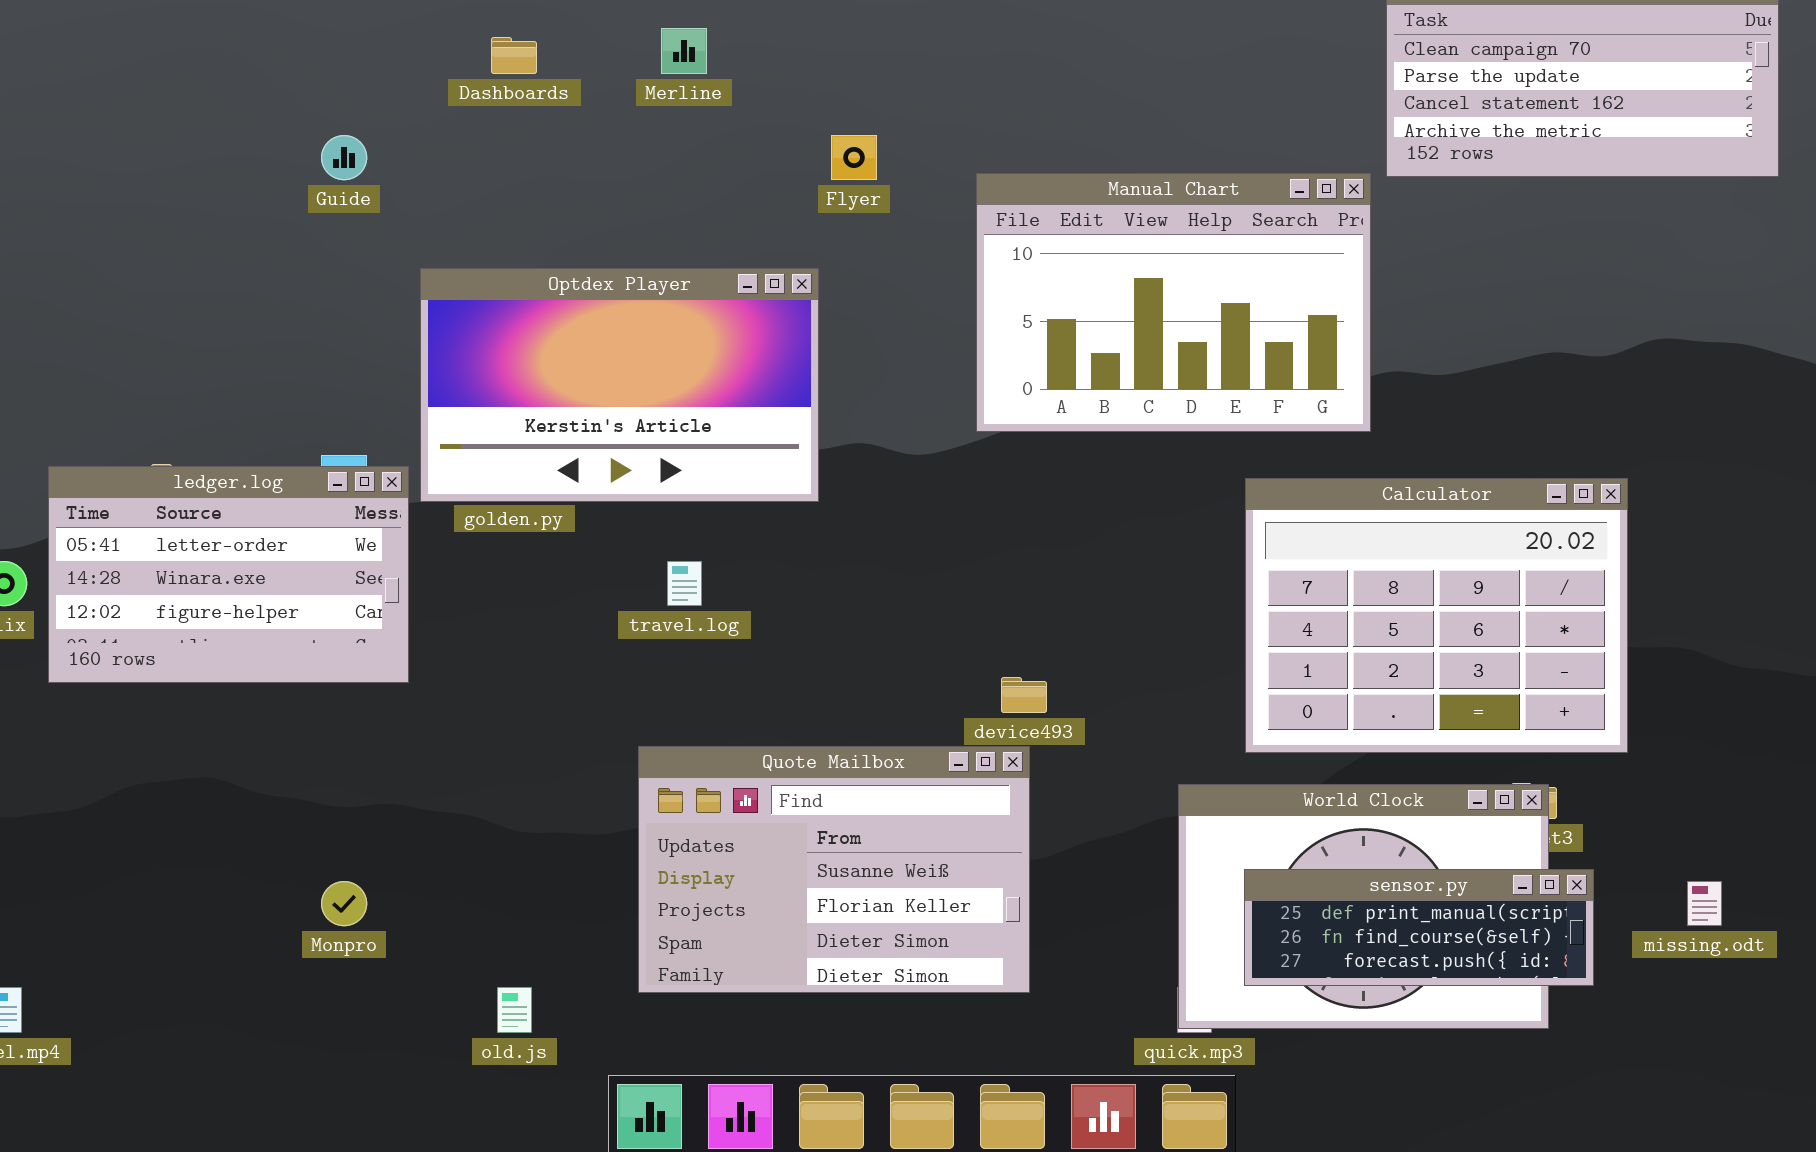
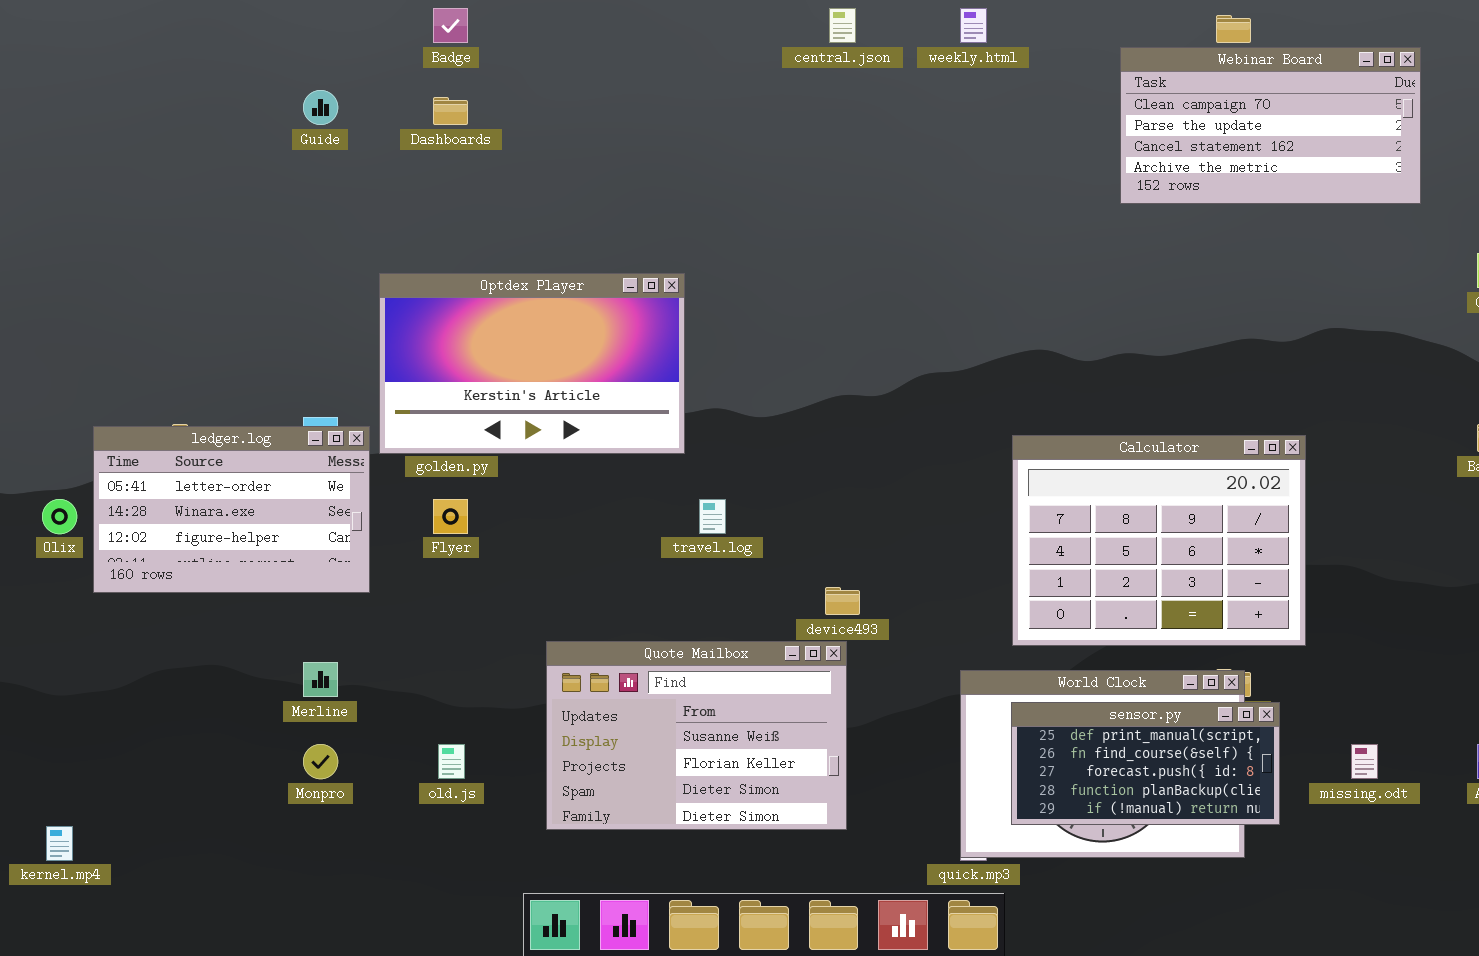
Merline: [661,28,707,74] -> [303,662,338,697], moved
Guide: [321,135,367,180] -> [303,90,338,125], moved
Flyer: [831,135,877,180] -> [433,499,468,534], moved
Manual Chart: [976,173,1371,432] -> none, closed
travel.log: [667,561,702,606] -> [699,499,726,534], moved
sensor.py: [1244,869,1594,986] -> [1011,702,1280,825], resized
old.js: [497,987,532,1033] -> [438,744,465,779], moved

